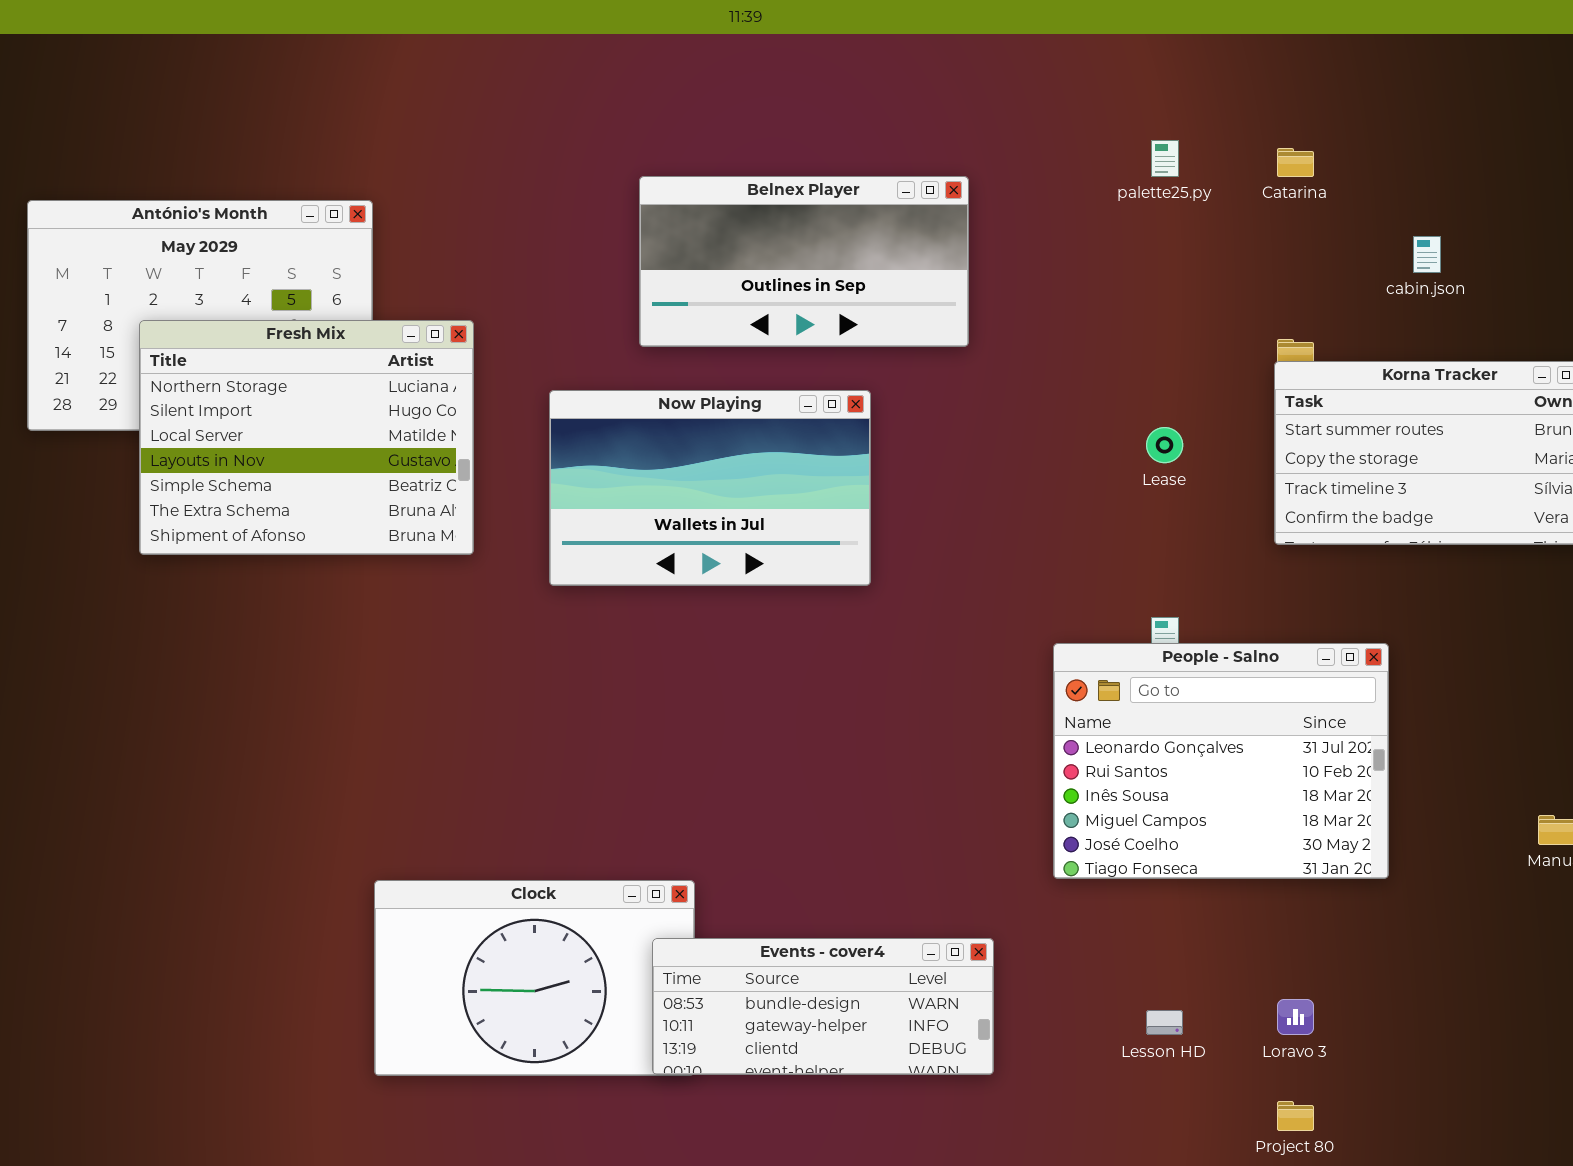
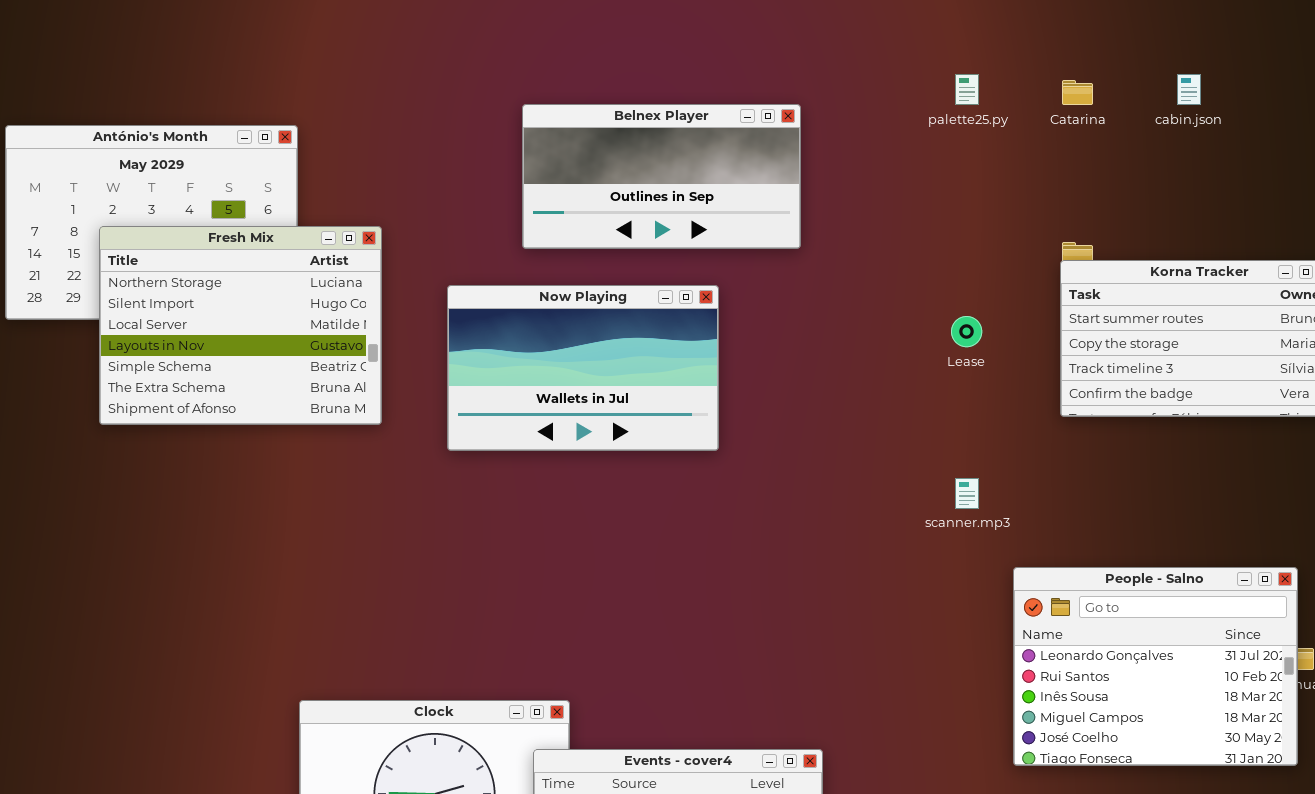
cabin.json: [1413,236,1441,273] -> [1177,74,1201,105], moved
People - Salno: [1053,643,1389,879] -> [1013,567,1298,766], moved

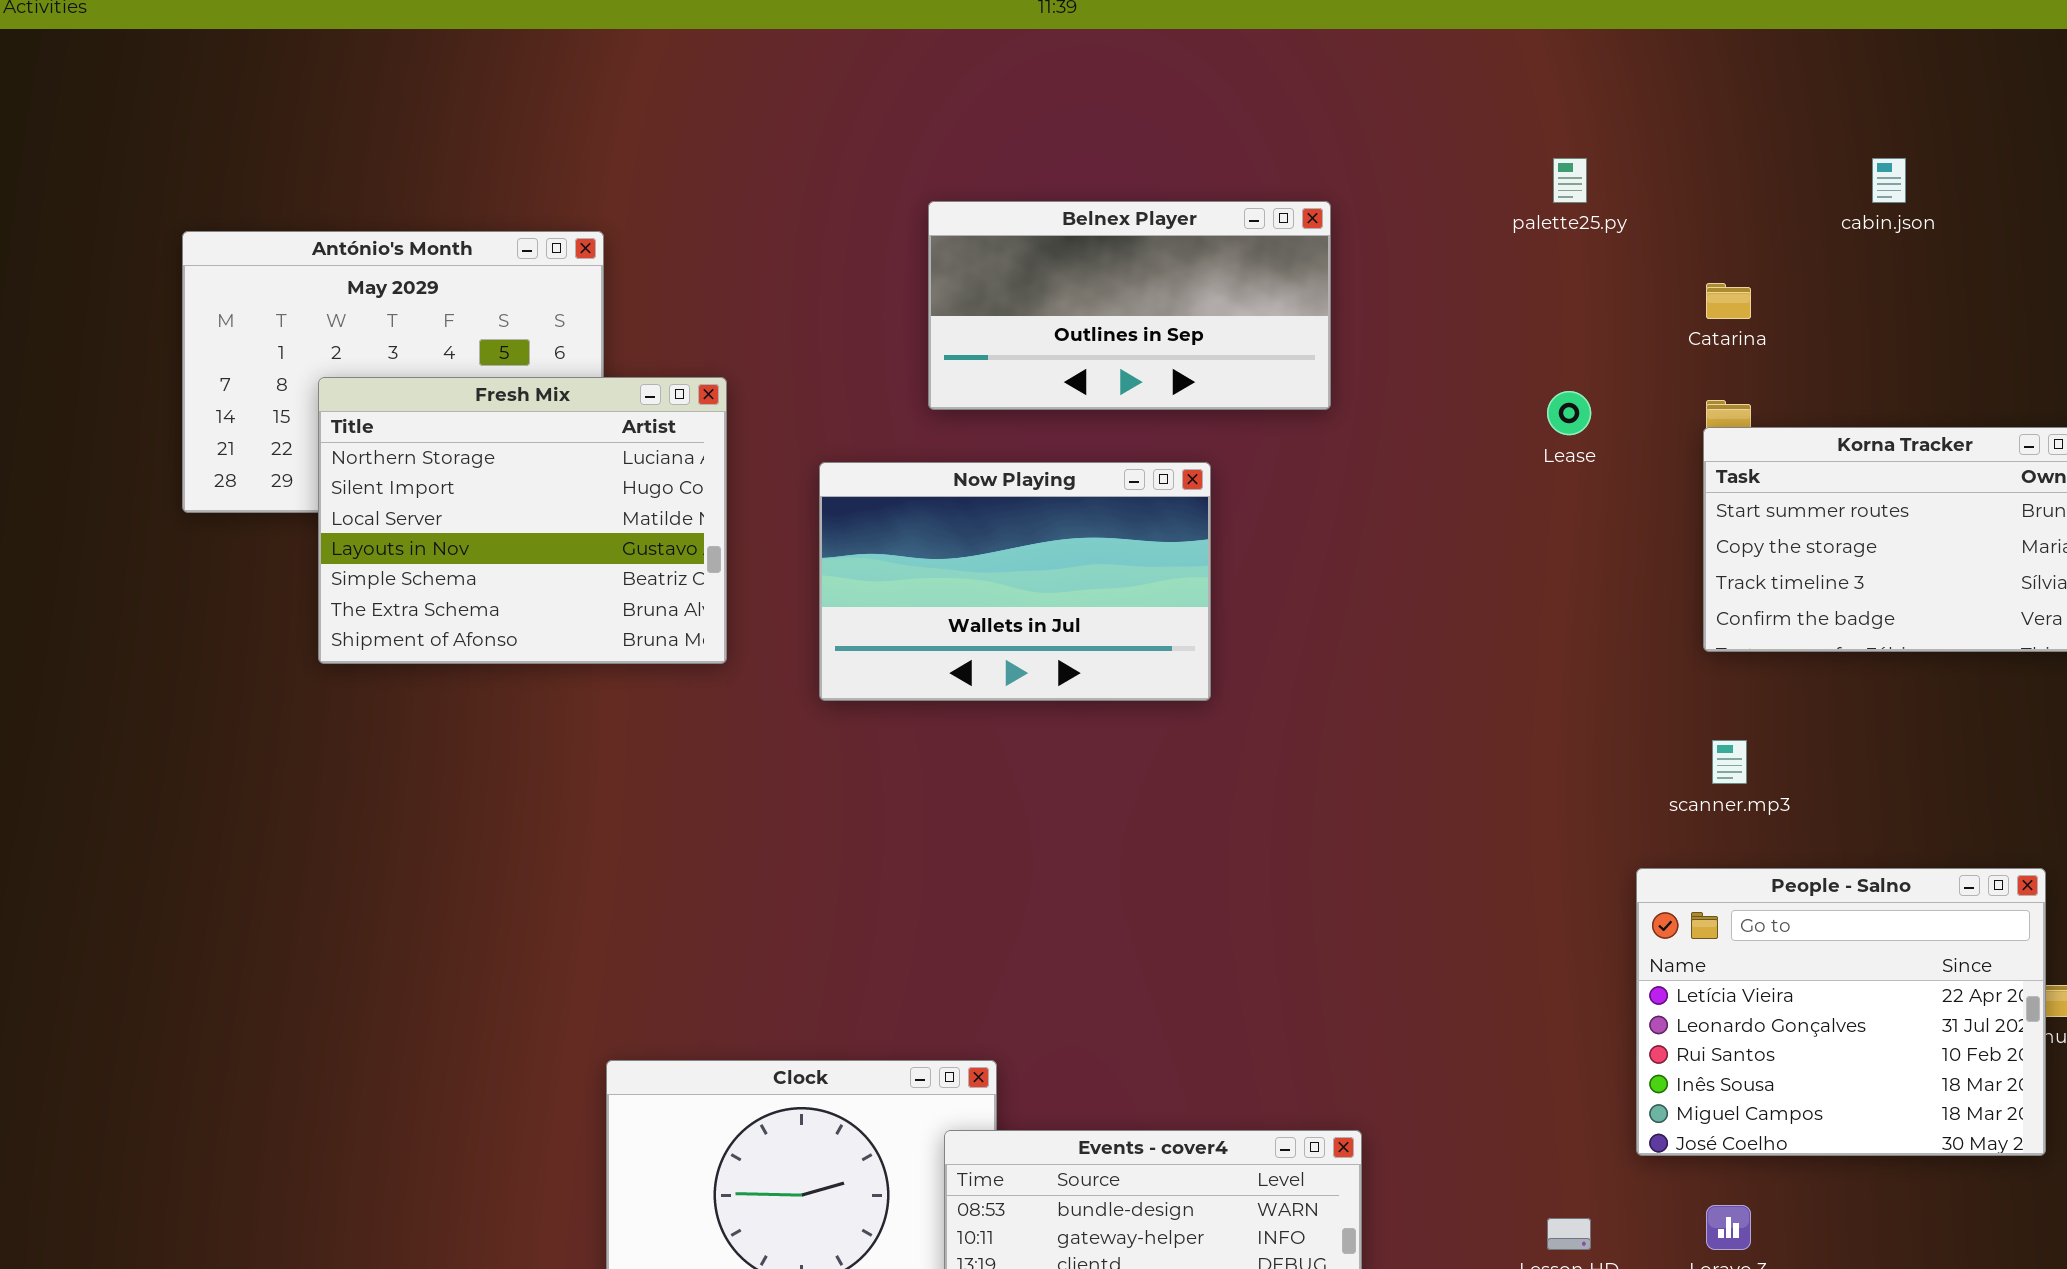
Catarina: [1062,80,1093,105] -> [1706,283,1751,319], moved
Lease: [951,316,982,347] -> [1547,391,1591,435], moved
scanner.mp3: [955,478,979,509] -> [1712,740,1747,784], moved
People - Salno: [1013,567,1298,766] -> [1636,868,2046,1156], scrolled up 1 row

